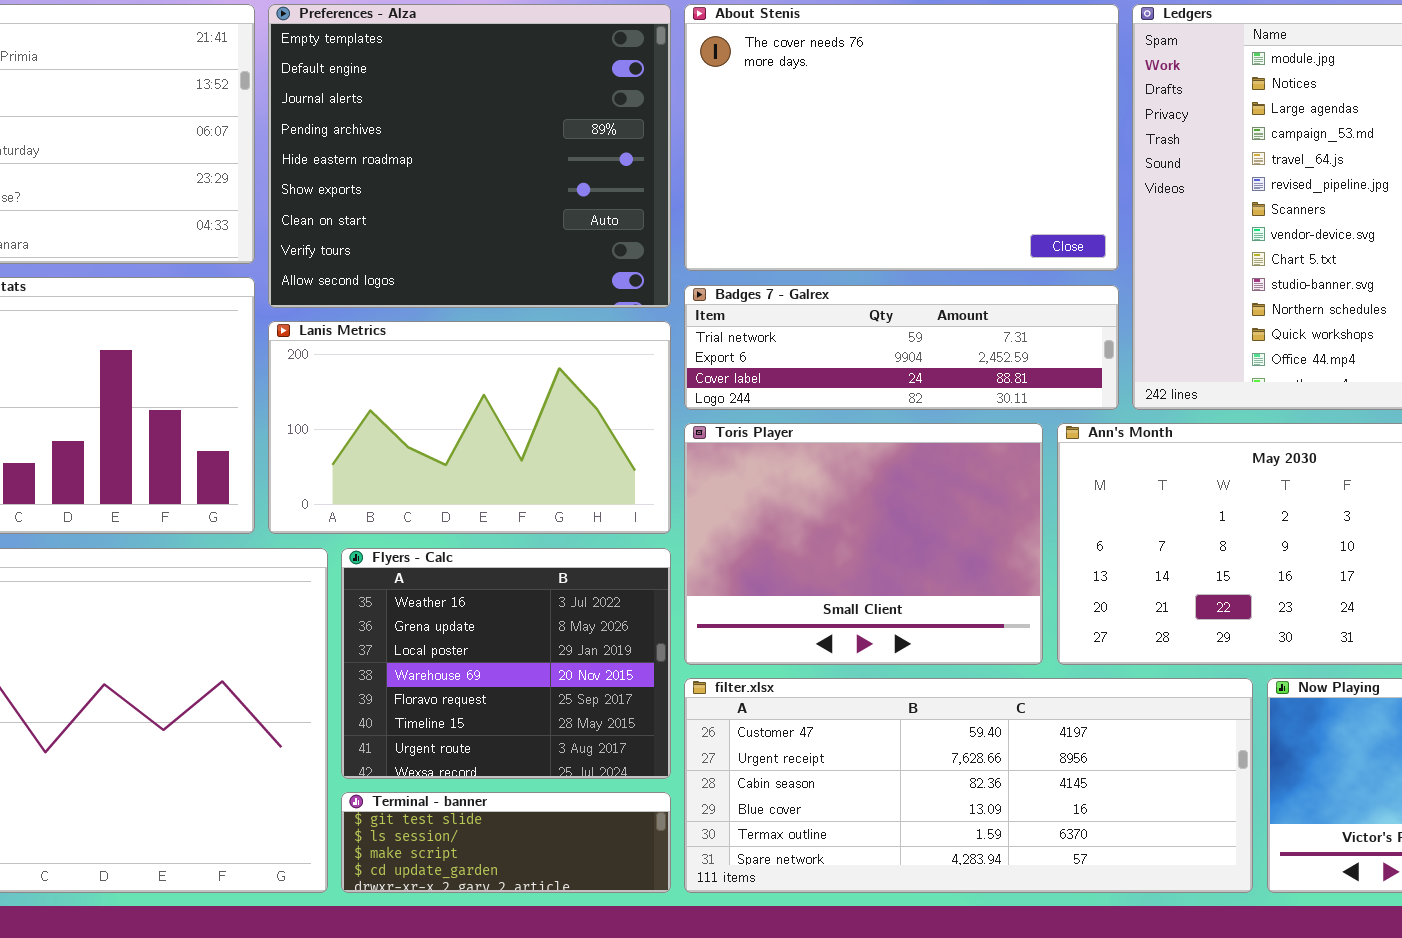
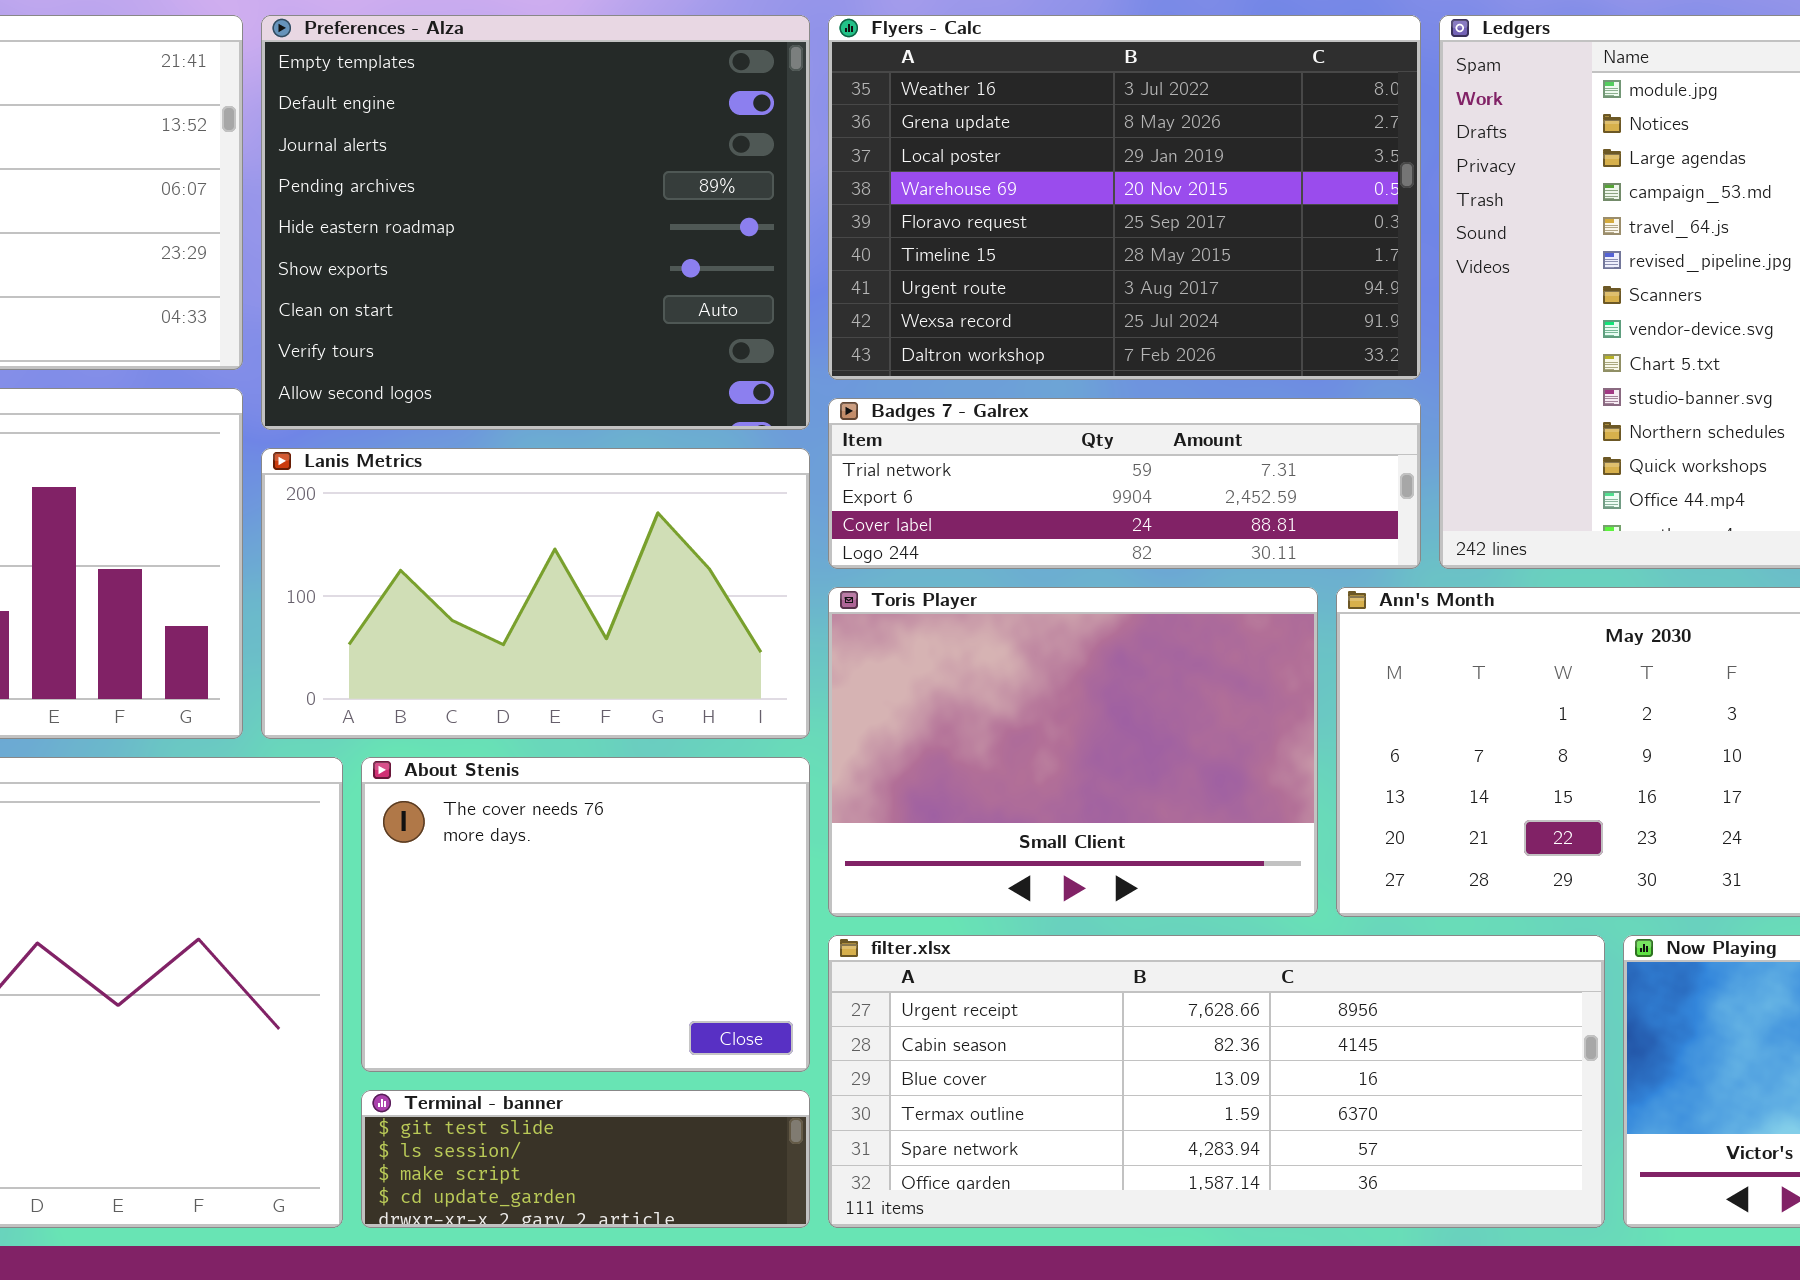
About Stenis: [684,4,1119,271] -> [361,757,810,1072], moved, resized
Flyers - Calc: [341,548,671,779] -> [828,15,1421,380], moved, resized
filter.xlsx: [684,678,1253,893] -> [828,935,1605,1228], scrolled down 1 row

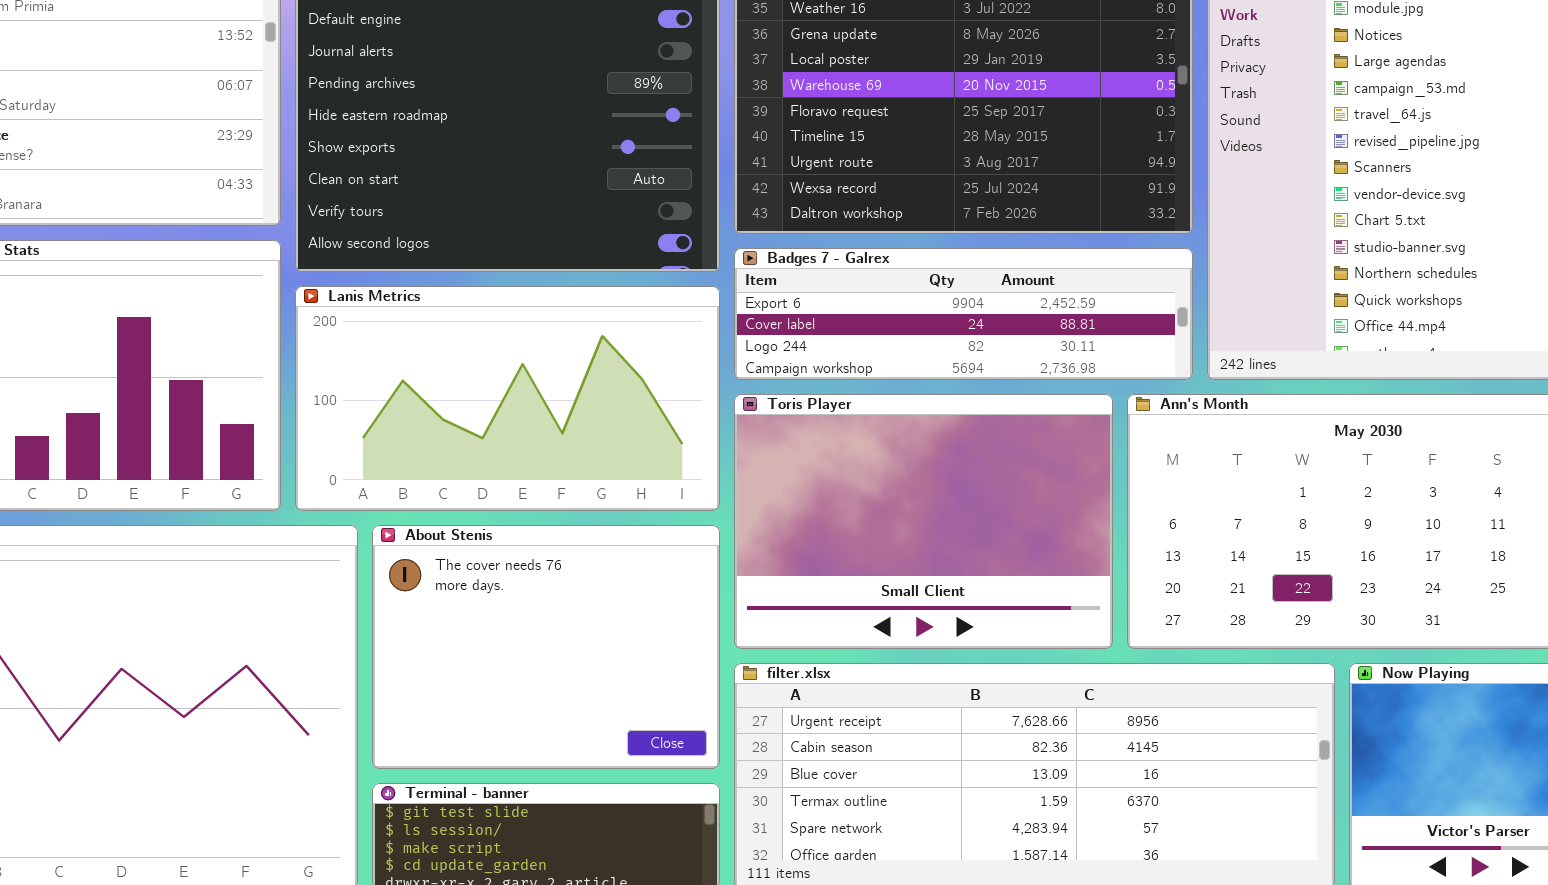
Badges 7 - Galrex: [828,398,1421,569] -> [734,248,1193,380], scrolled down 1 row

